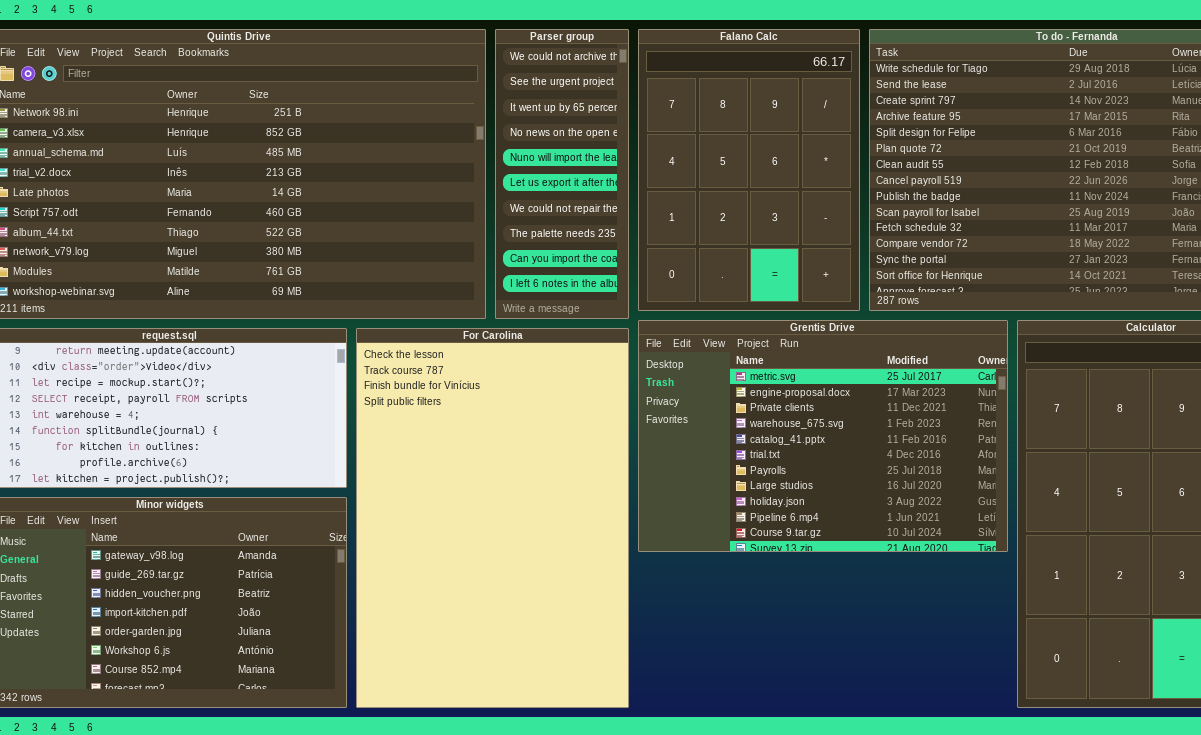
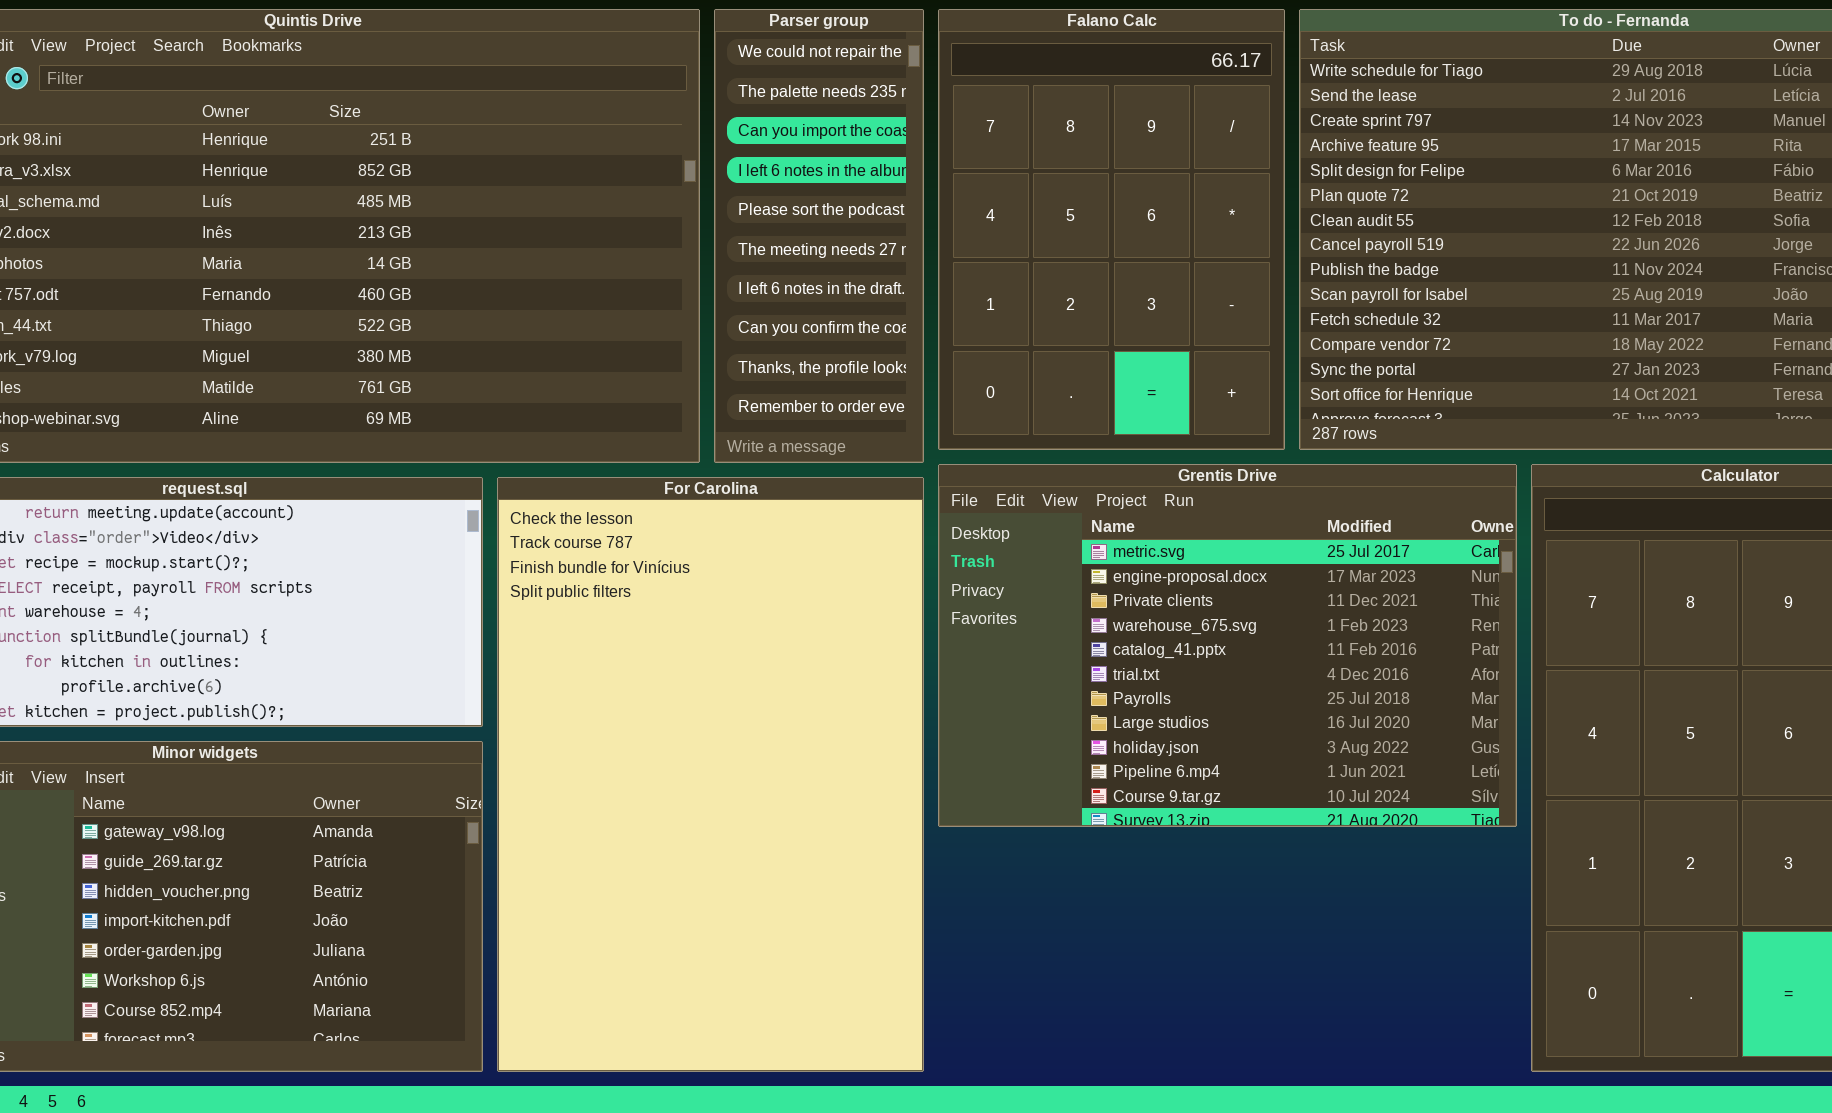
Parser group: [495,29,629,319] -> [714,9,924,463], scrolled down 6 rows

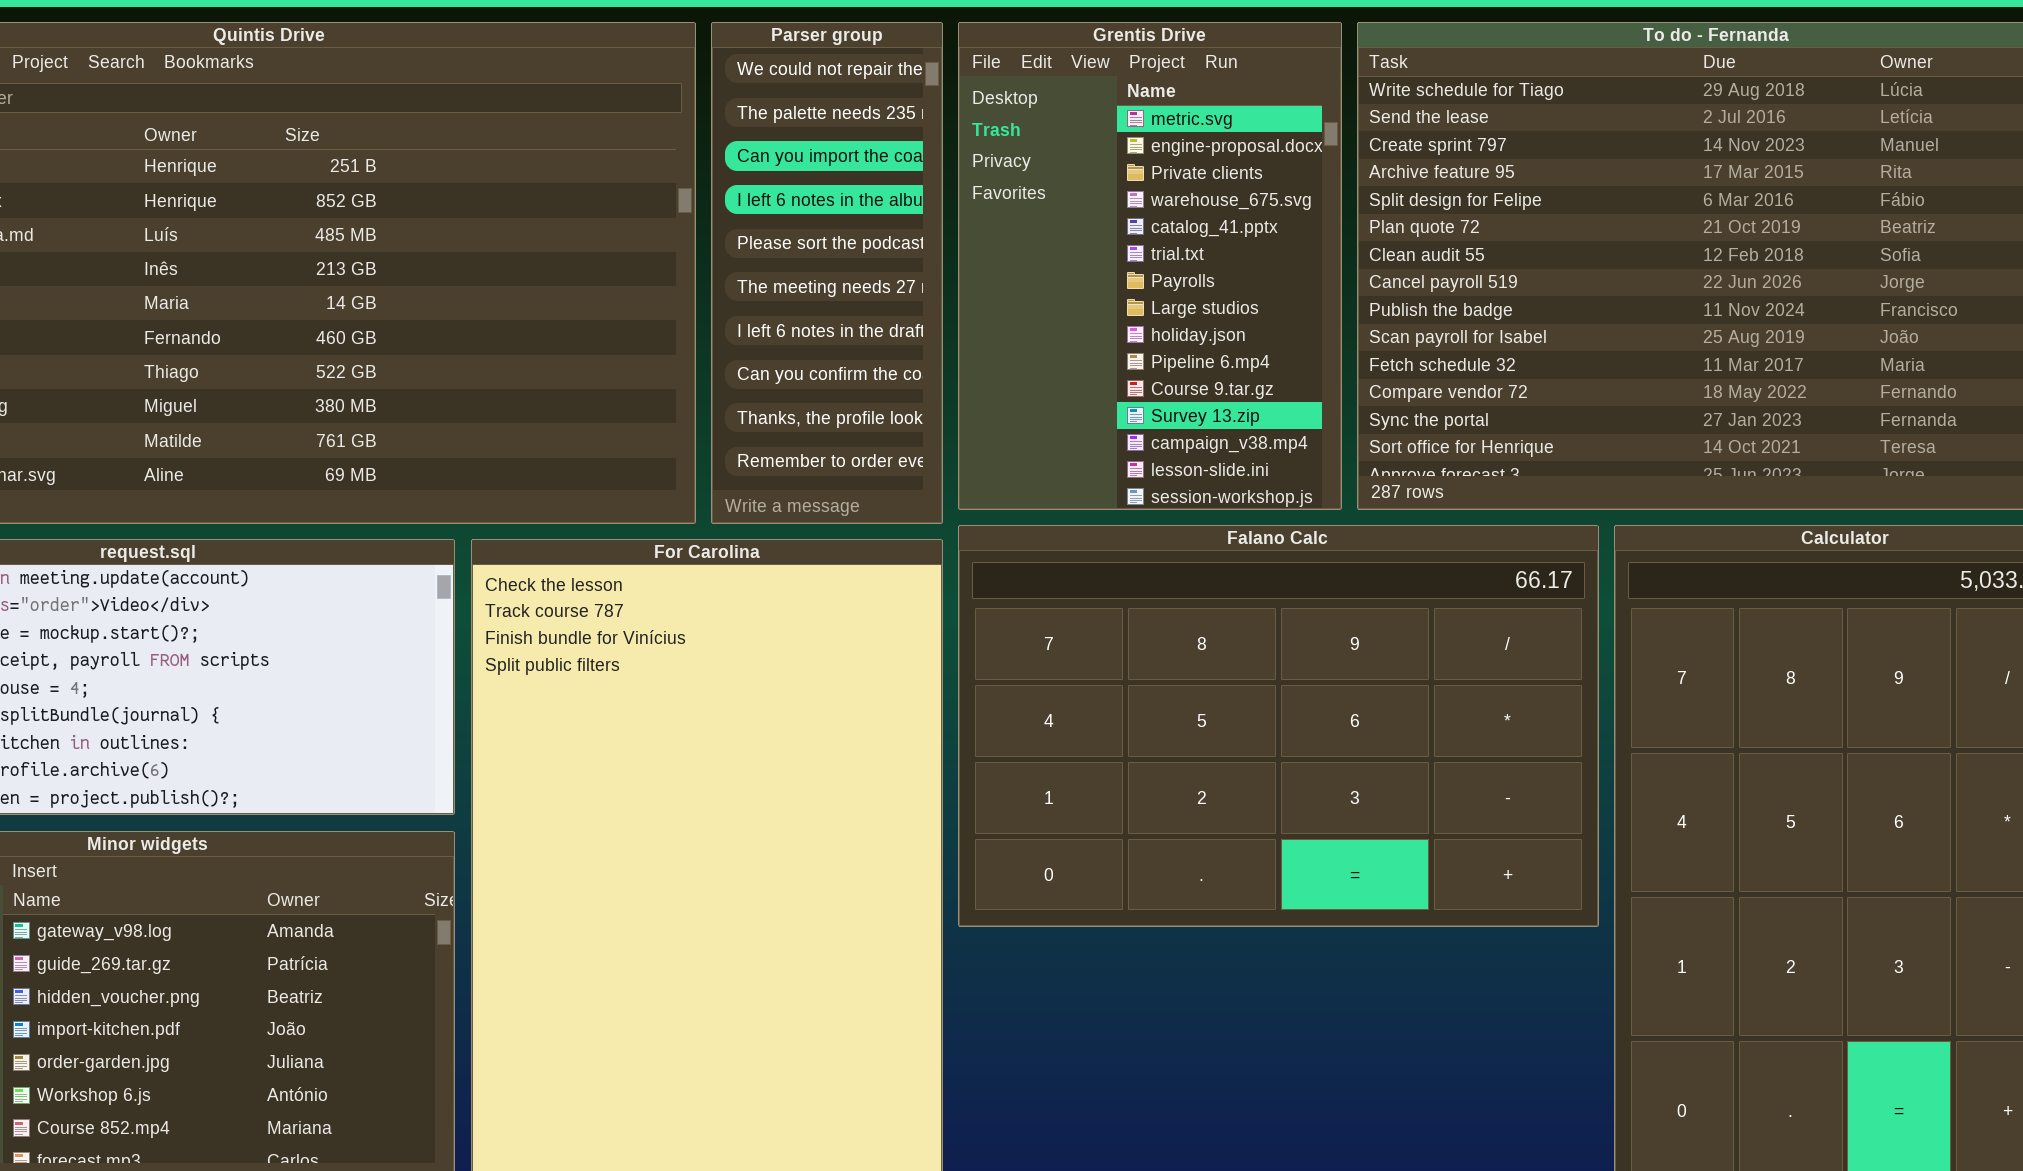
Falano Calc: [938,9,1285,450] -> [958,525,1599,927], moved, resized
Grentis Drive: [938,464,1517,827] -> [958,22,1342,510], moved, resized

